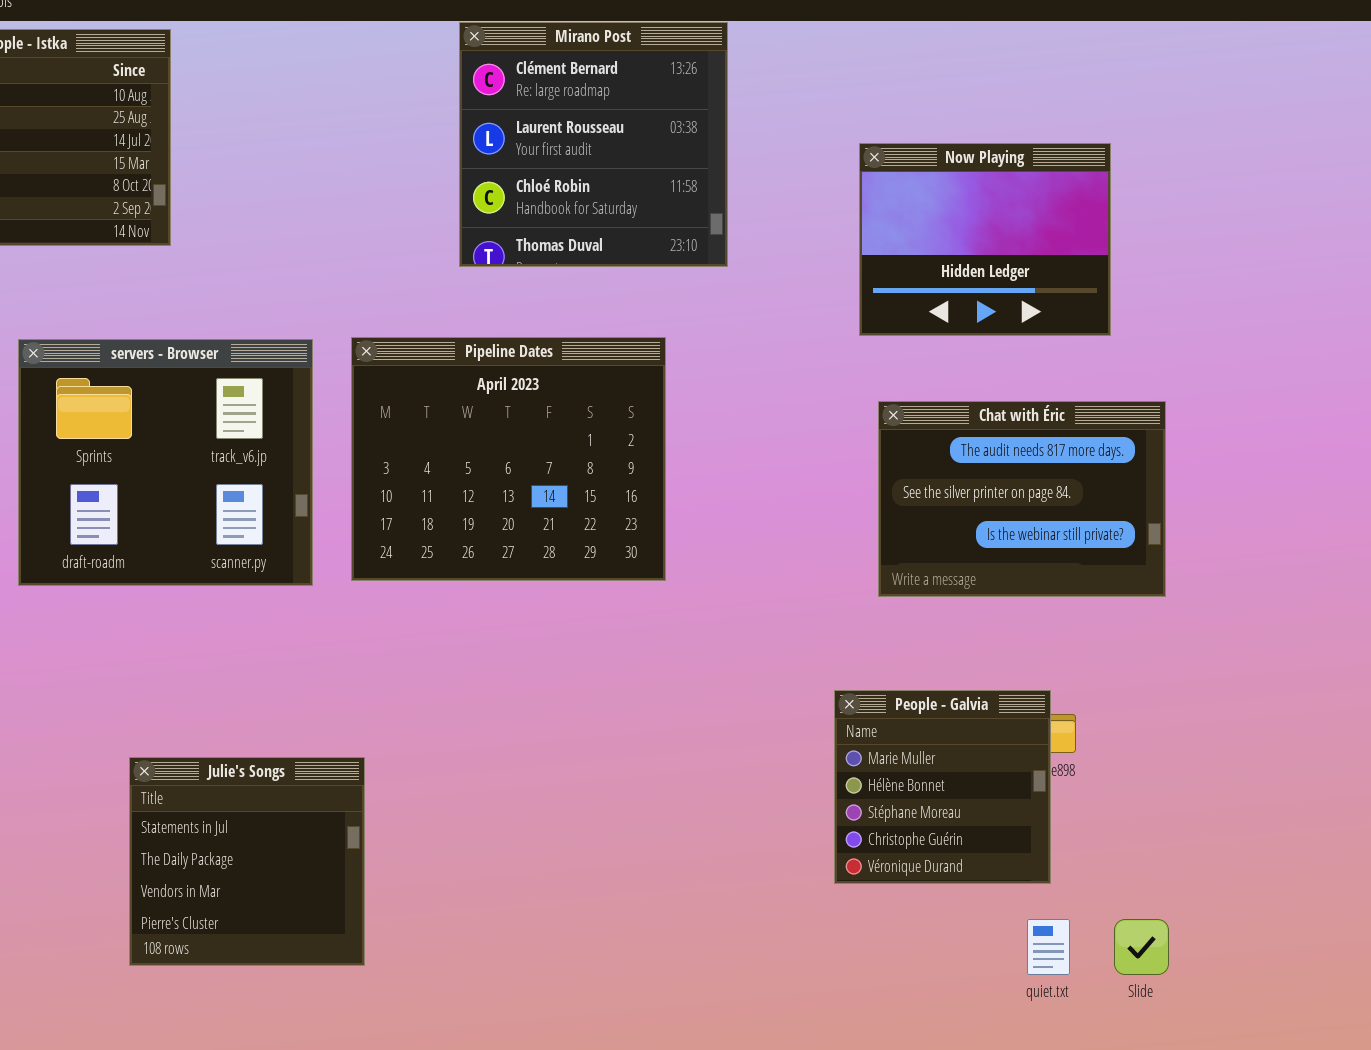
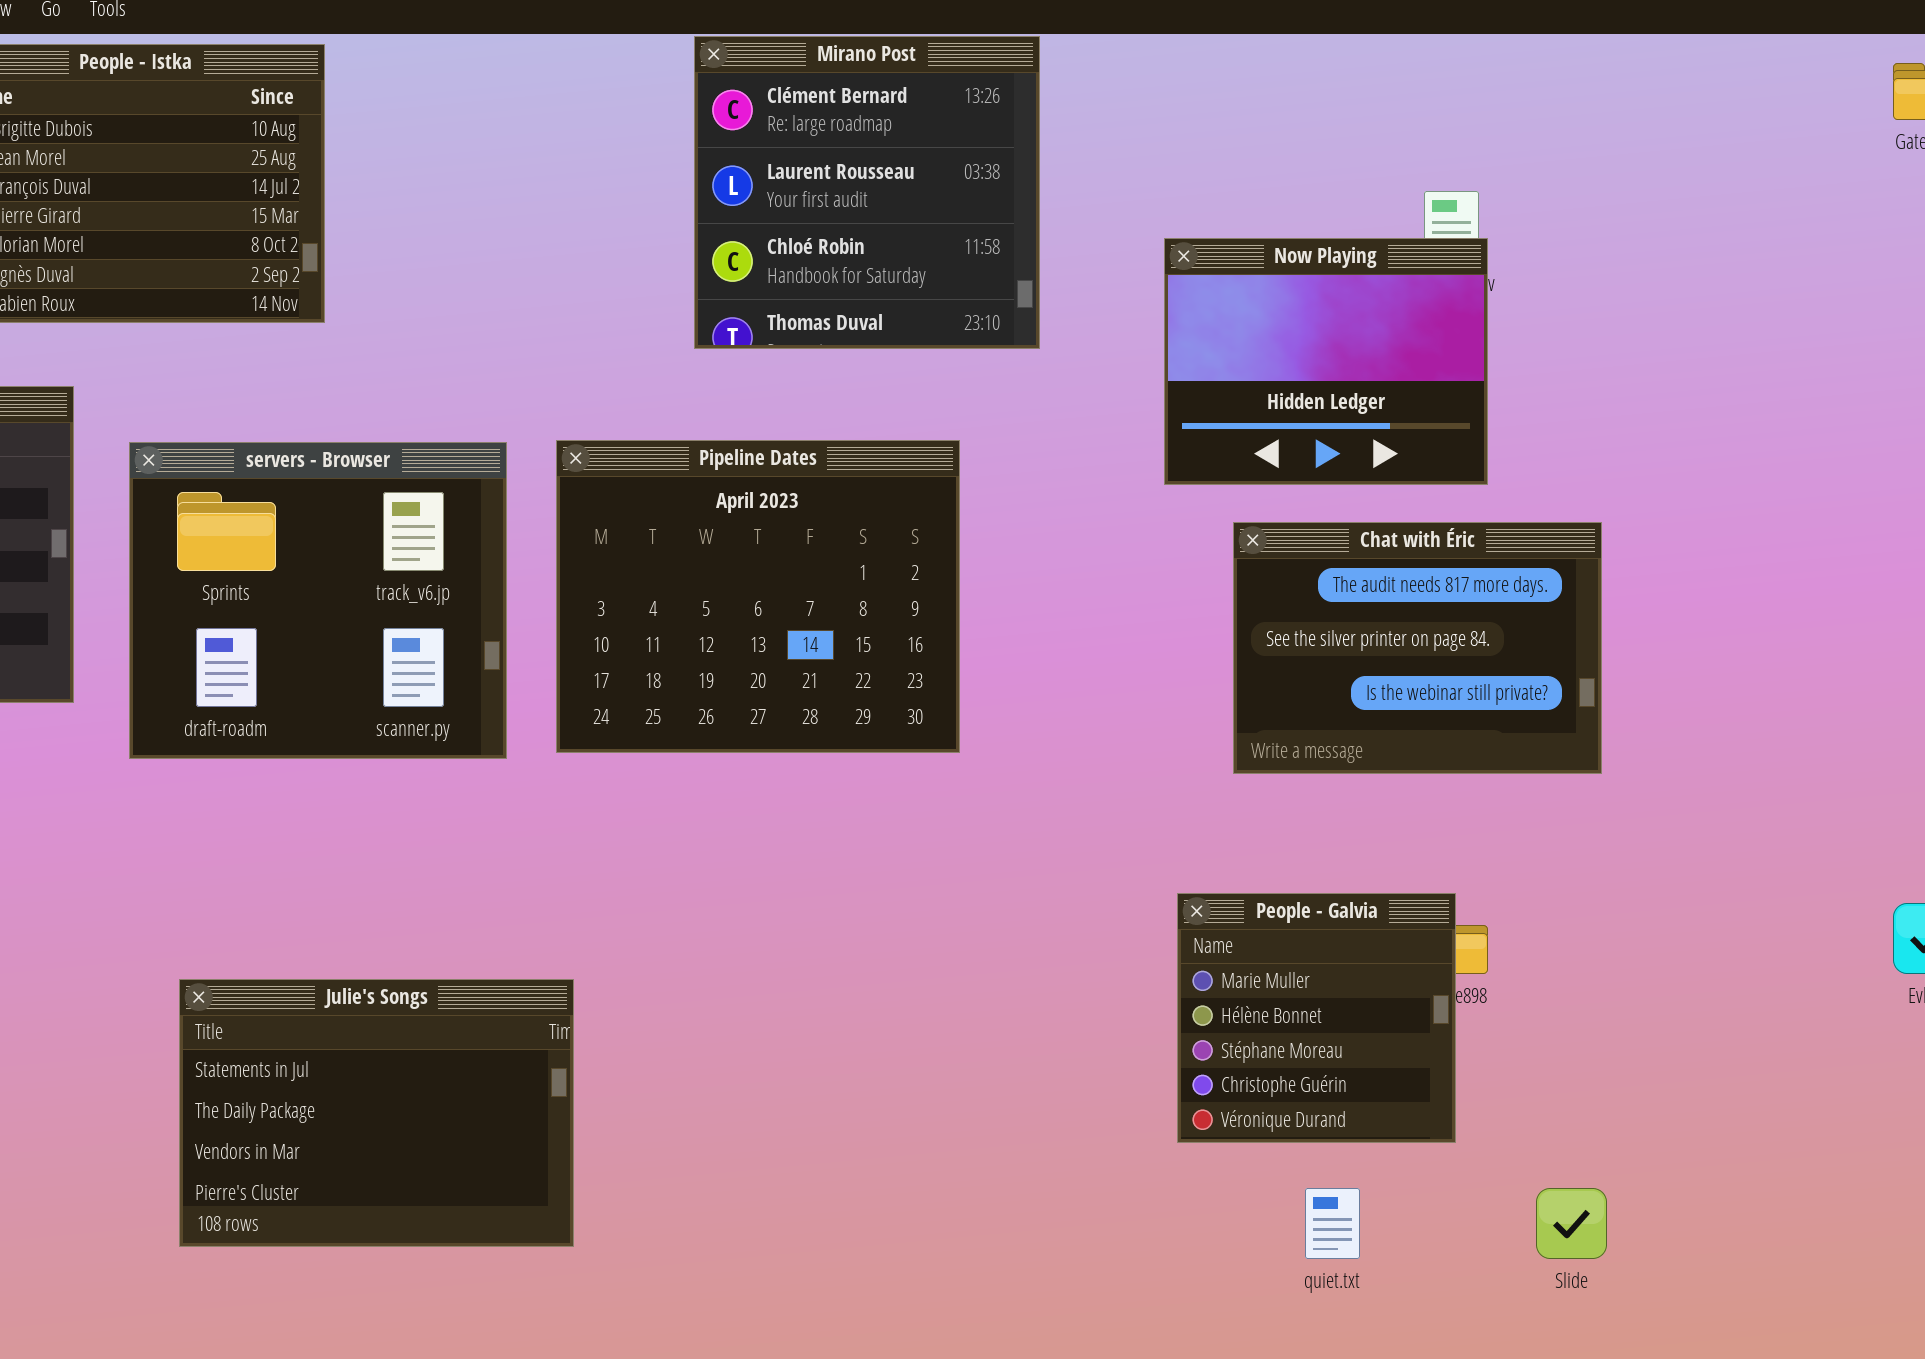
Now Playing: [859,143,1111,336] -> [1164,238,1488,485], moved
Julie's Songs: [129,757,365,966] -> [179,979,574,1247], resized
quiet.txt: [1027,919,1070,975] -> [1305,1188,1360,1259], moved

